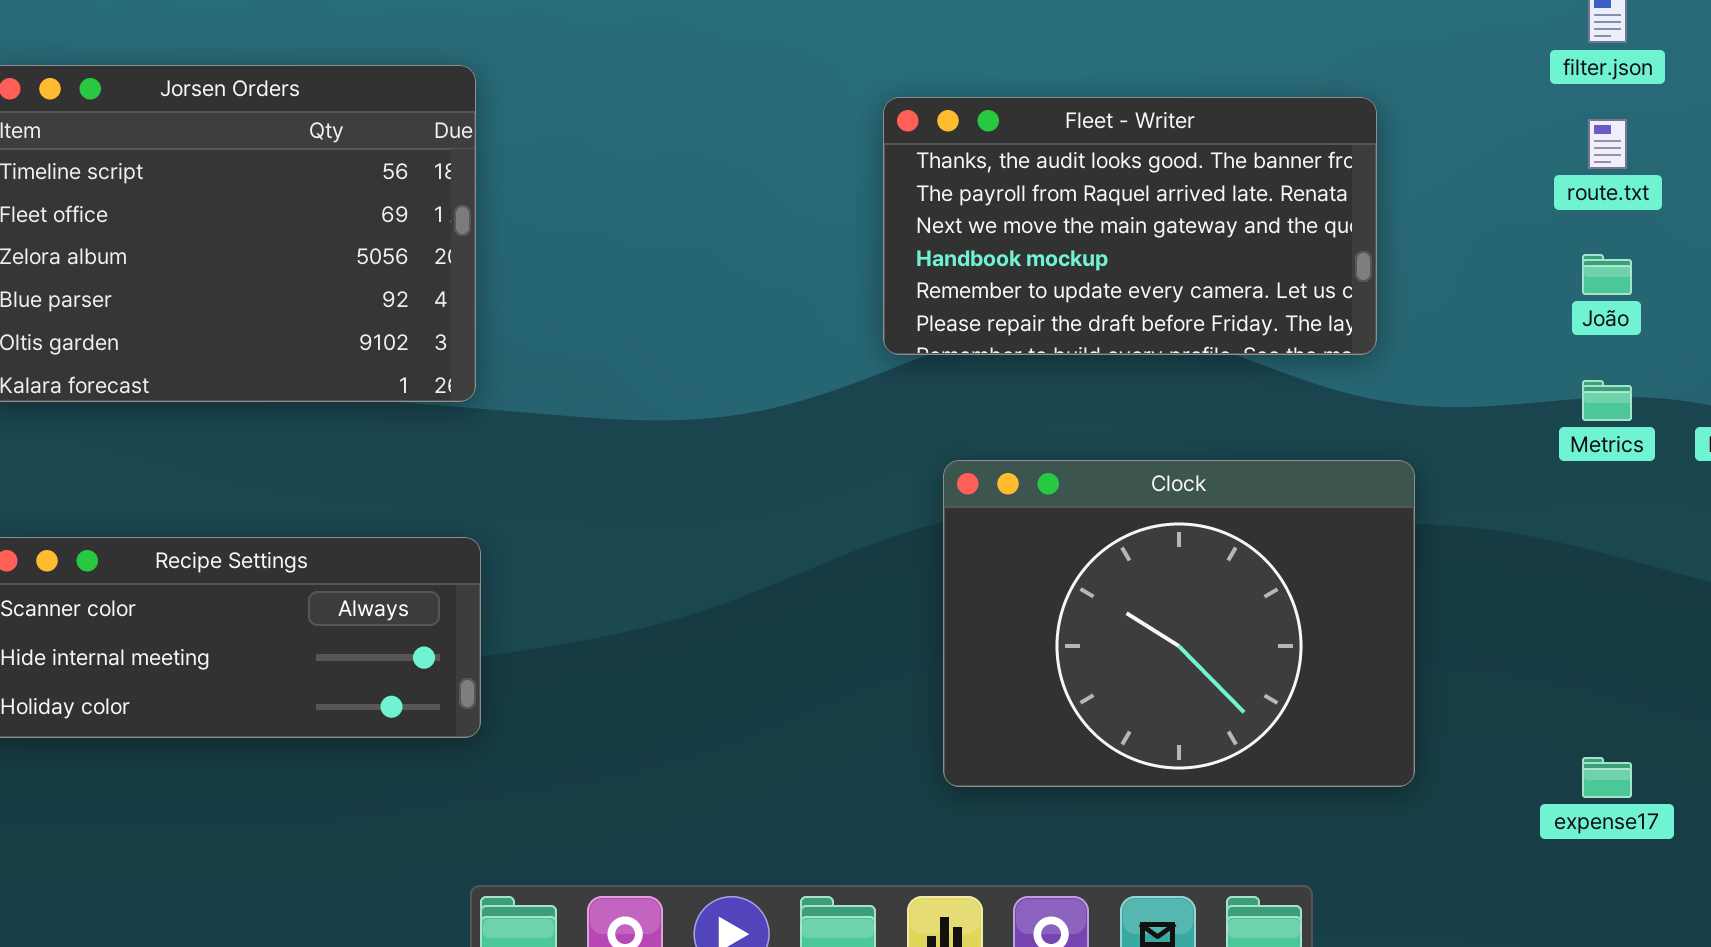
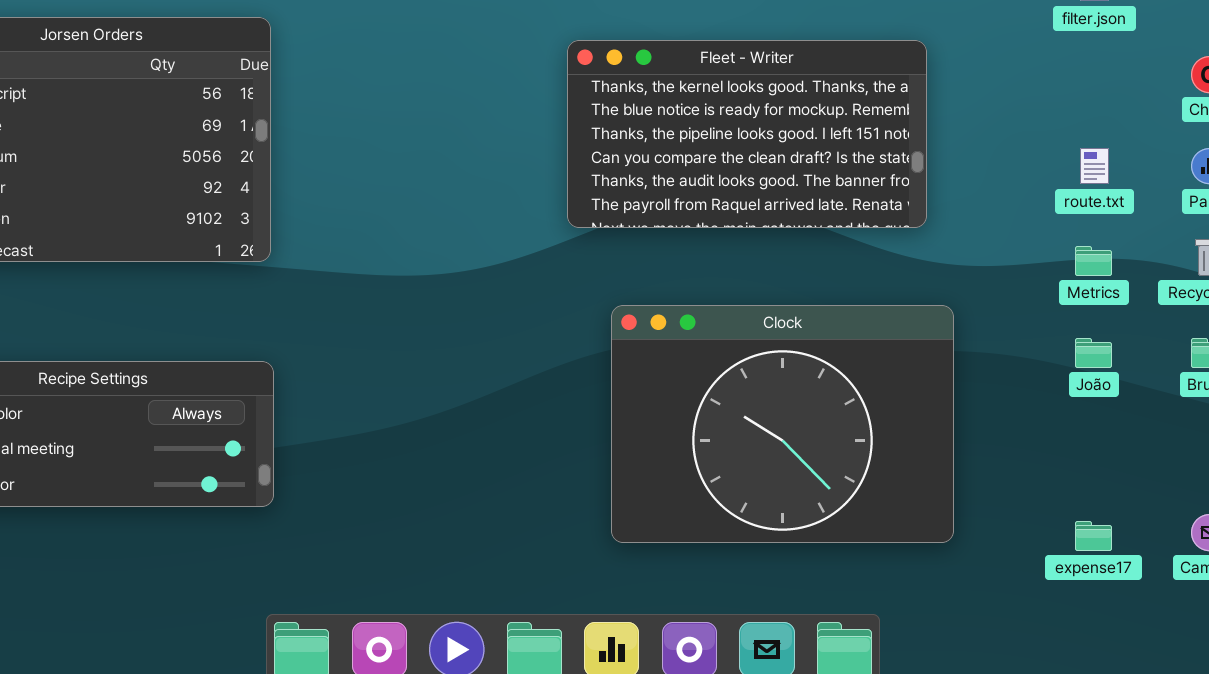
Fleet - Writer: [883,97,1377,355] -> [567,40,927,228], scrolled up 4 rows
route.txt: [1588,119,1627,169] -> [1080,148,1109,184], moved
João: [1582,254,1632,295] -> [1075,338,1112,368], moved

